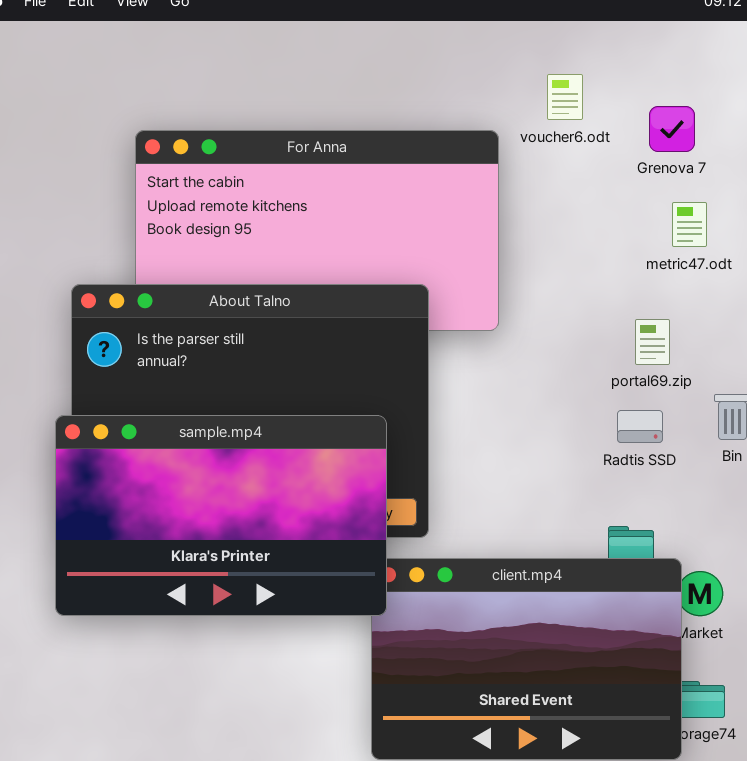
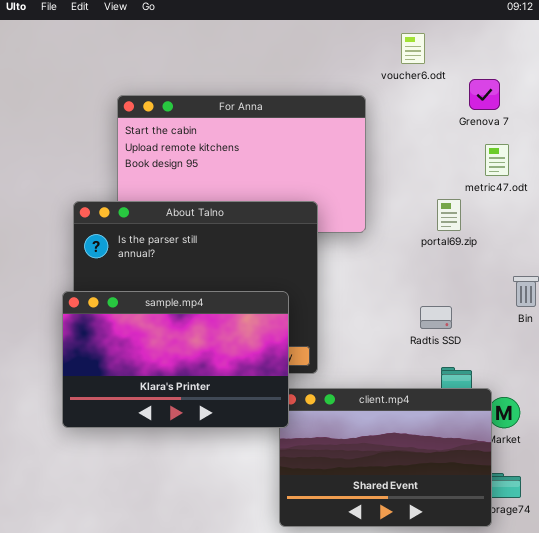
voucher6.odt: [547,74,583,120] -> [401,33,425,64], moved
portal69.zip: [635,319,670,365] -> [437,199,461,231], moved
Radtis SSD: [617,410,663,443] -> [420,306,452,329], moved

